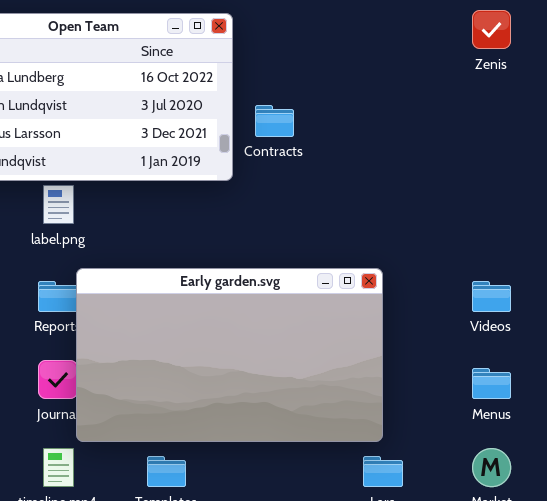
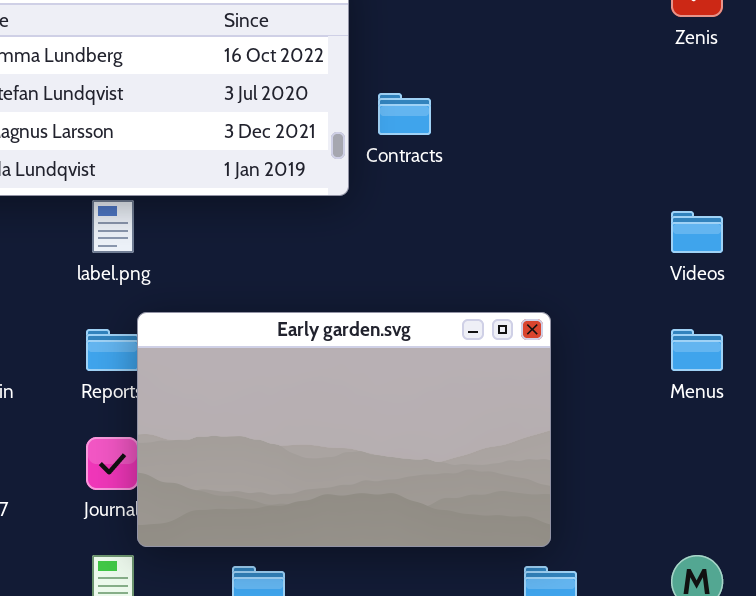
Videos: [472,281,511,312] -> [671,211,723,253], moved
Menus: [472,368,511,399] -> [671,329,723,371], moved

